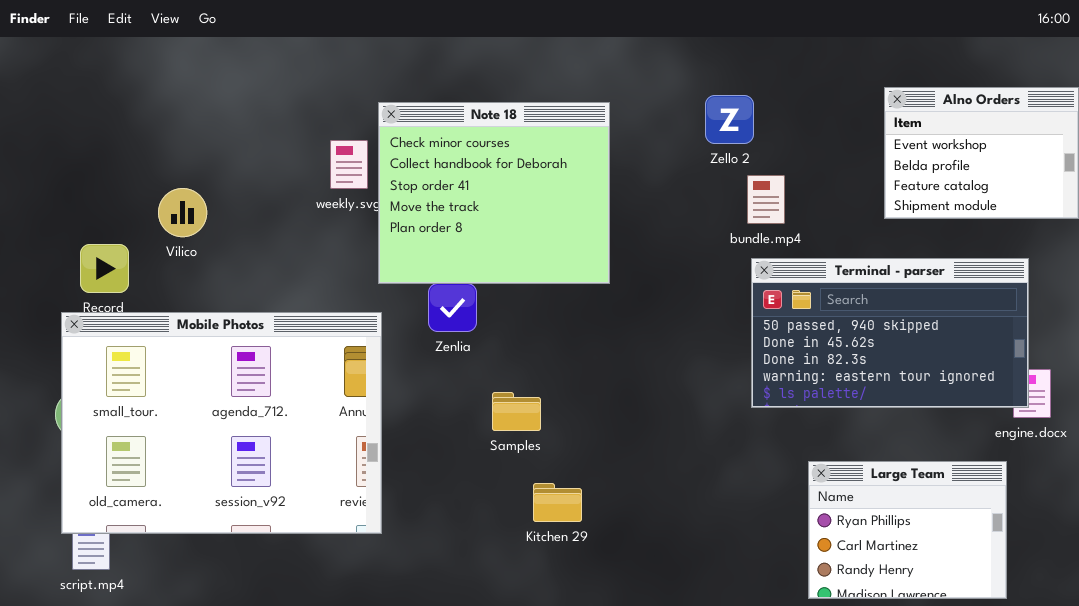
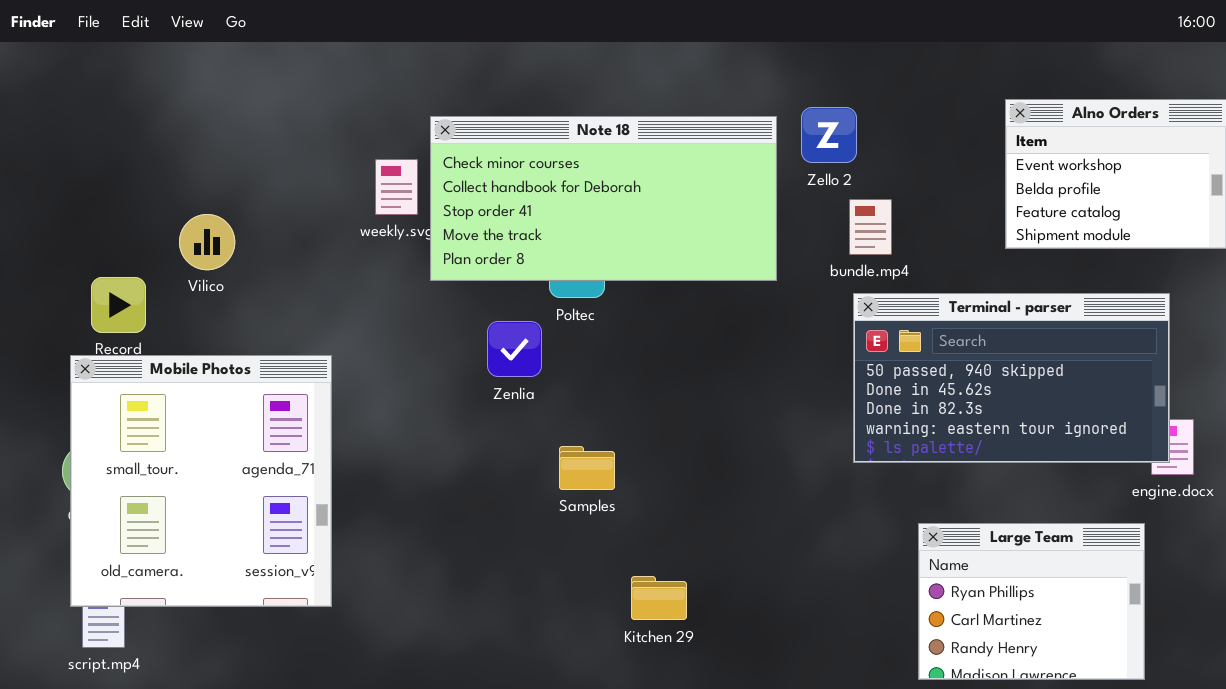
Note 18: [378,102,610,284] -> [430,116,777,281], resized
Mobile Photos: [61,312,382,534] -> [70,355,332,607], resized
Kitchen 29: [533,483,582,522] -> [631,576,687,620], moved

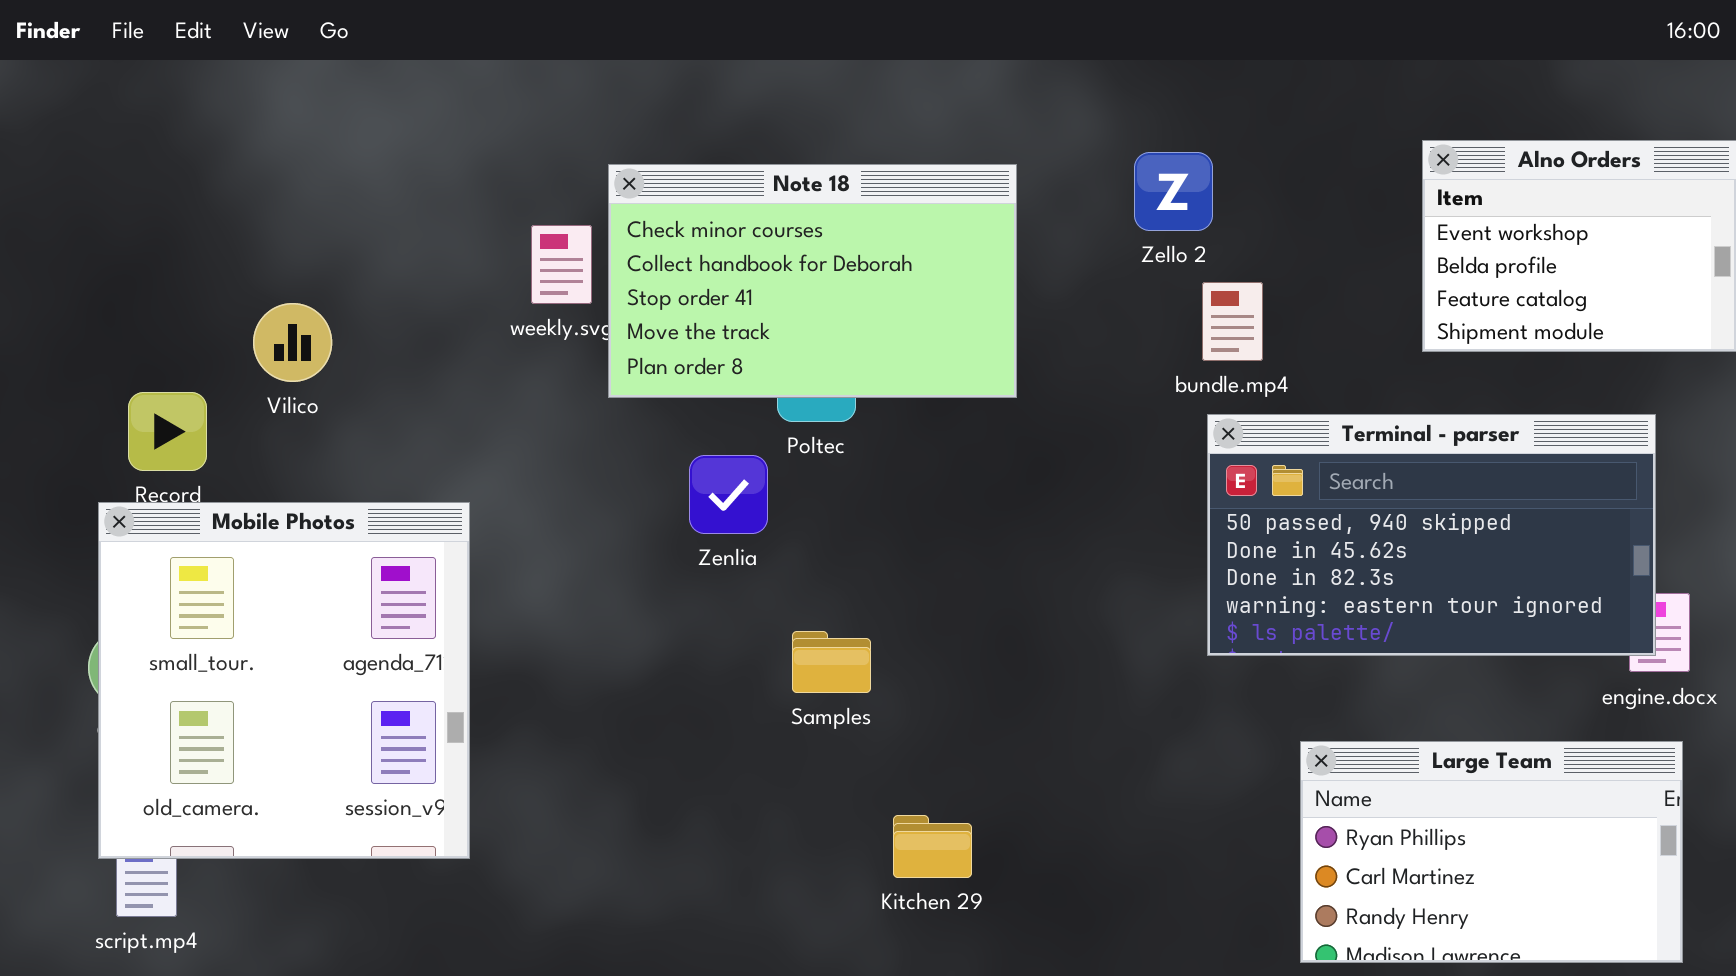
Note 18: [430,116,777,281] -> [608,164,1017,398], resized
Large Team: [918,523,1145,680] -> [1300,741,1683,963], resized

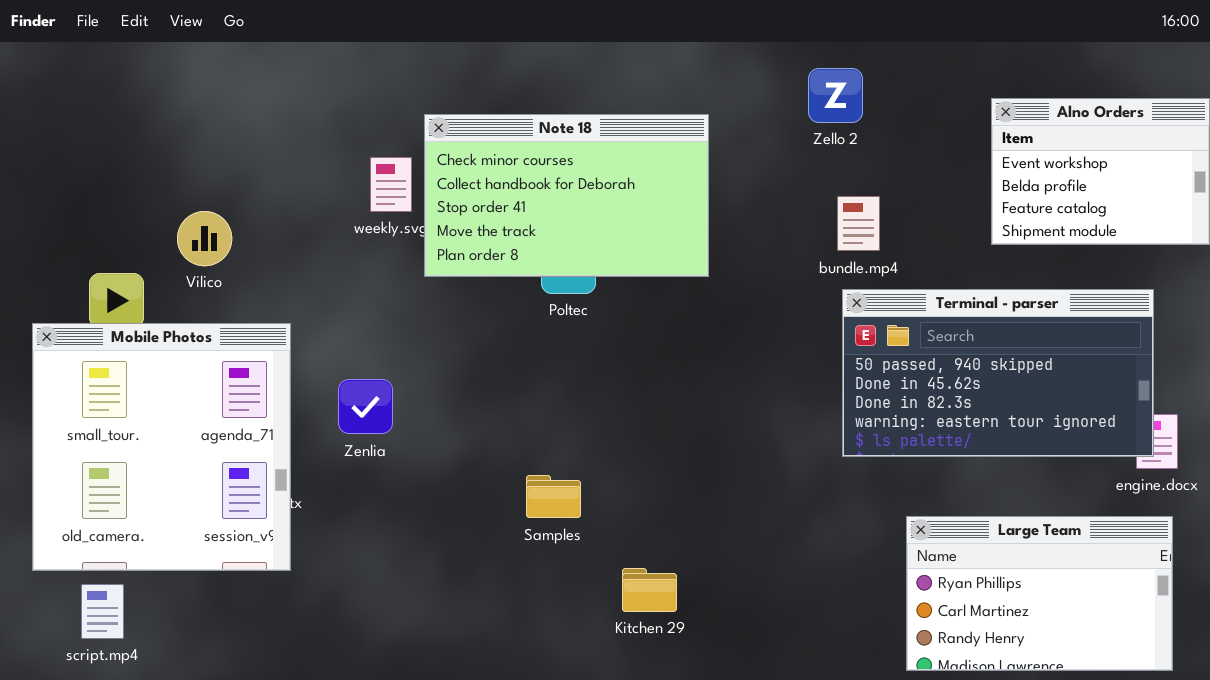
Zello 2: [1134,152,1213,231] -> [808,68,863,123], moved
Zenlia: [689,455,768,534] -> [338,379,393,434], moved
Mobile Photos: [98,502,470,859] -> [32,323,291,571], moved
Samples: [792,631,871,693] -> [526,475,581,518], moved

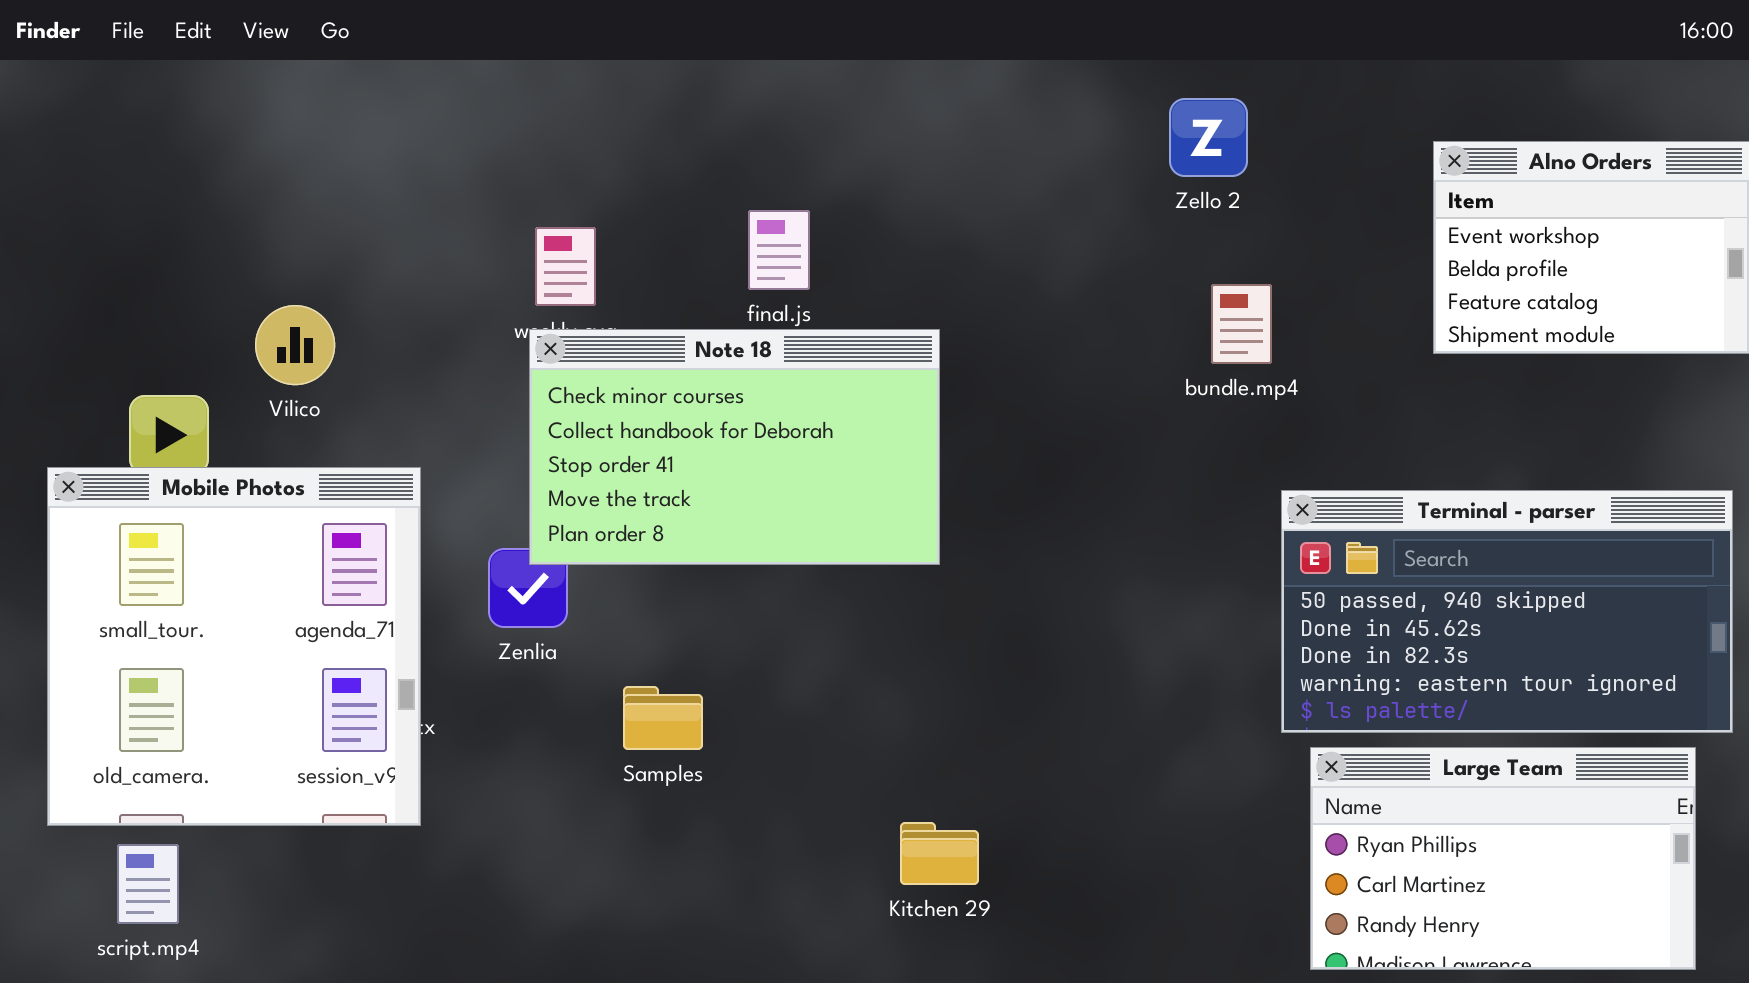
Note 18: [424,114,709,277] -> [529,329,940,565], moved
Terminal - parser: [842,289,1154,457] -> [1281,490,1733,733], moved
Samples: [526,475,581,518] -> [623,686,703,750], moved

